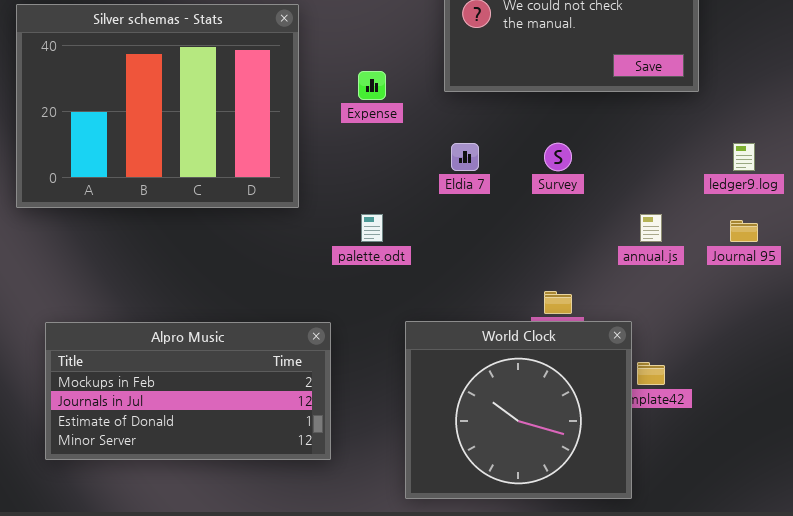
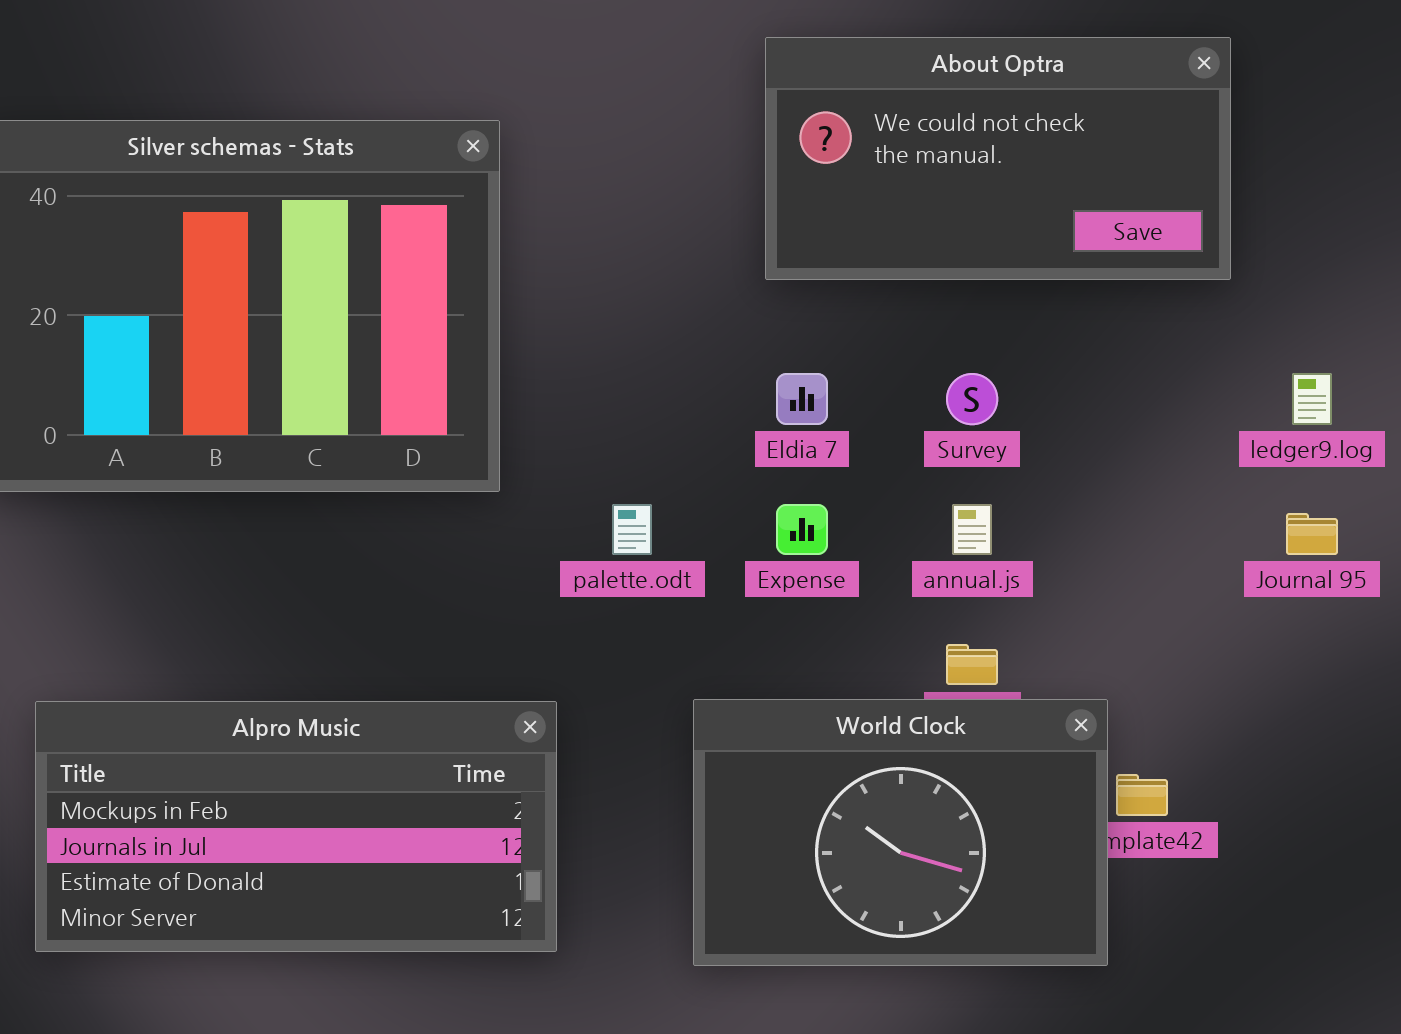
Expense: [358,71,386,100] -> [776,504,828,555], moved
annual.js: [640,214,662,242] -> [952,504,992,555], moved
World Clock: [405,321,632,499] -> [693,699,1108,966], resized

